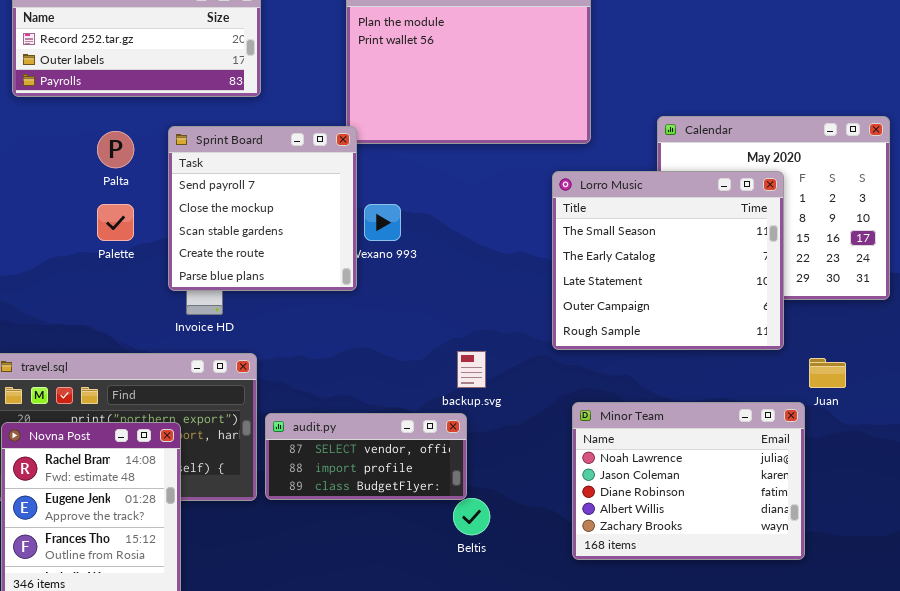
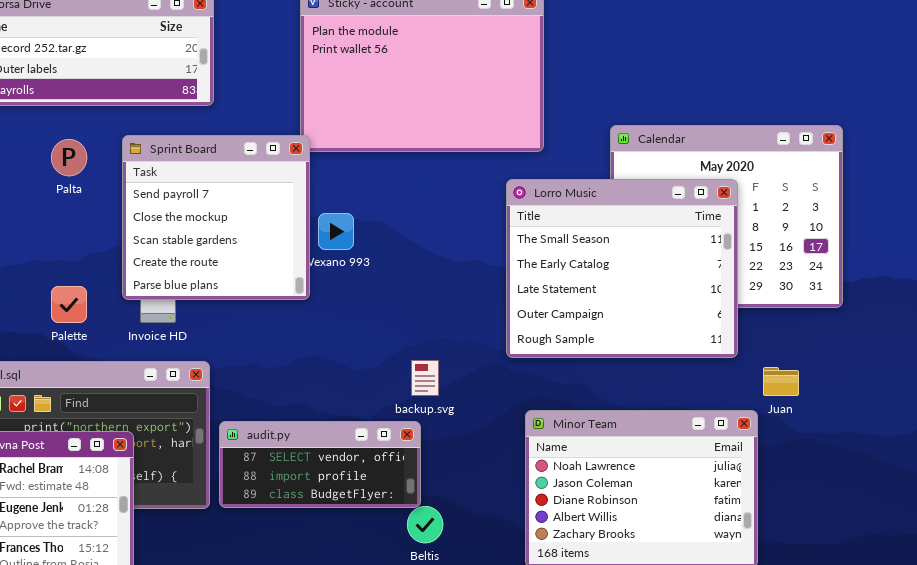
Palette: [97,204,134,241] -> [51,286,87,323], moved

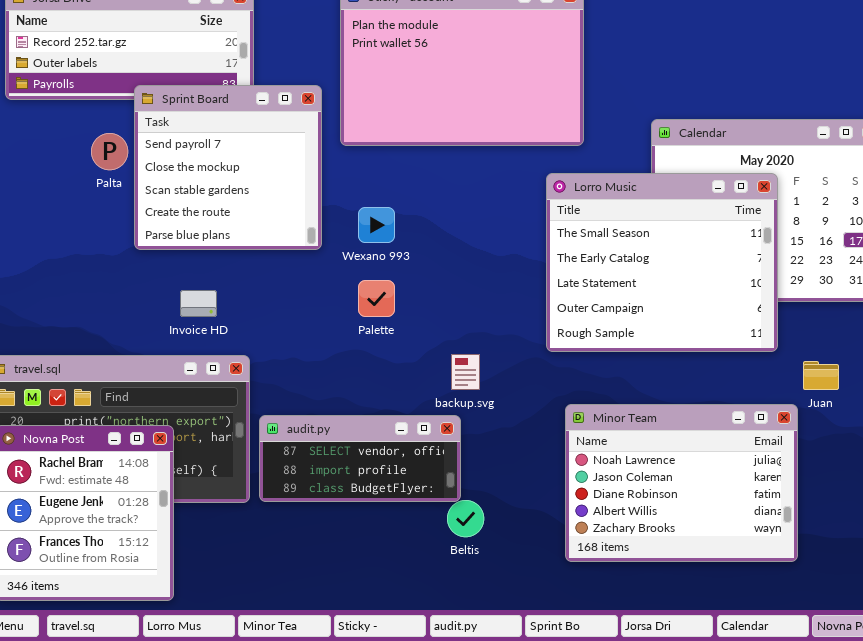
Sprint Board: [122,135,310,300] -> [134,85,322,250], moved
Palette: [51,286,87,323] -> [358,280,395,317], moved

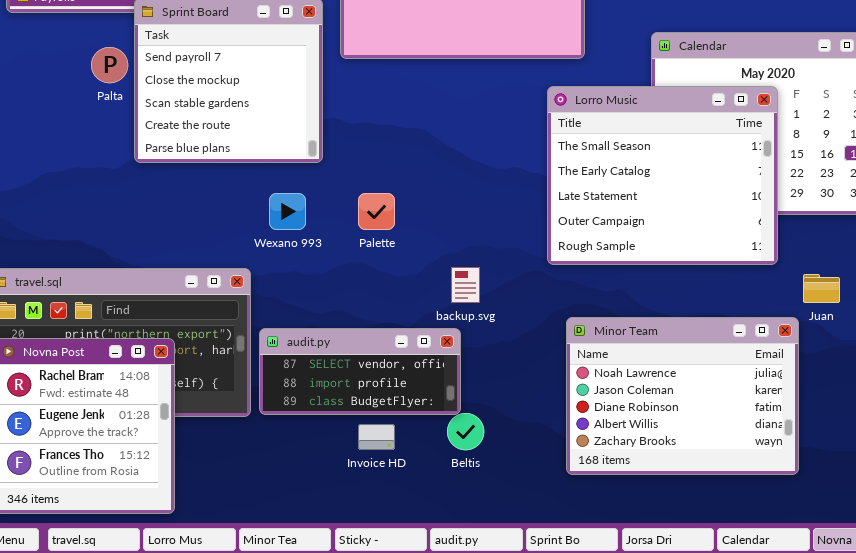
Wexano 993: [358,207,395,243] -> [269,193,306,230], moved
Invoice HD: [180,290,217,317] -> [358,424,395,450], moved

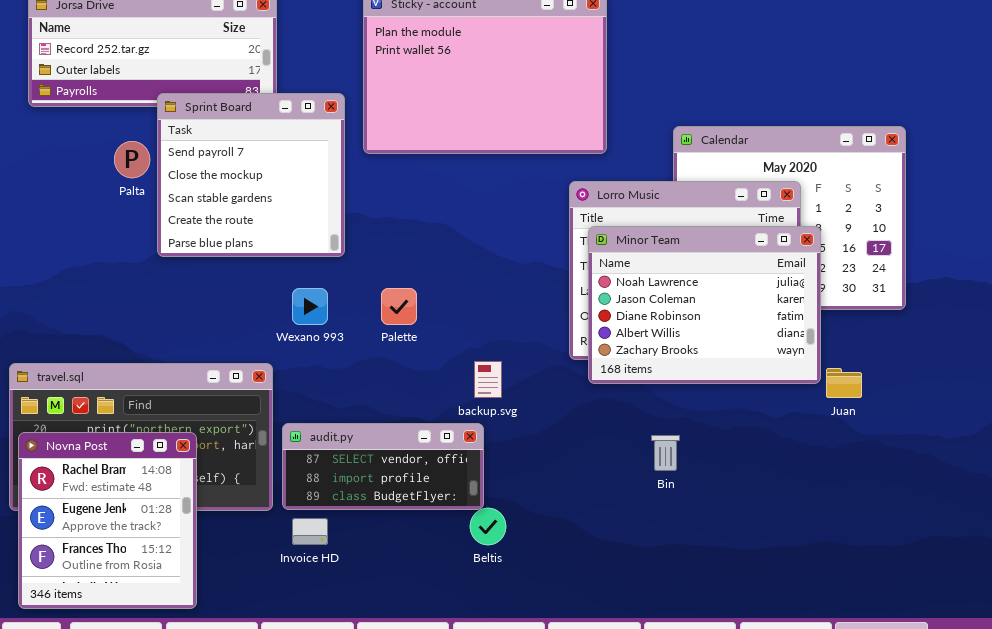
Minor Team: [566,317,799,475] -> [588,226,821,384], moved
Invoice HD: [358,424,395,450] -> [292,518,328,545], moved

